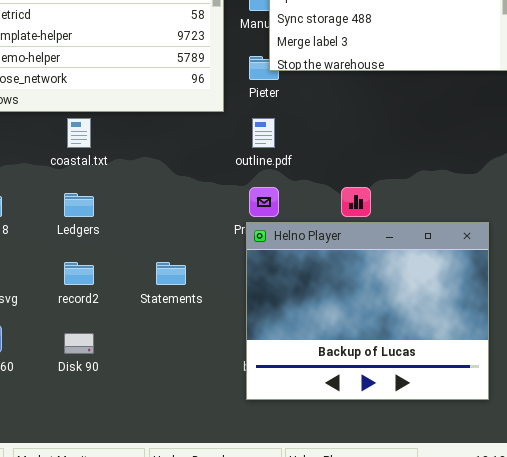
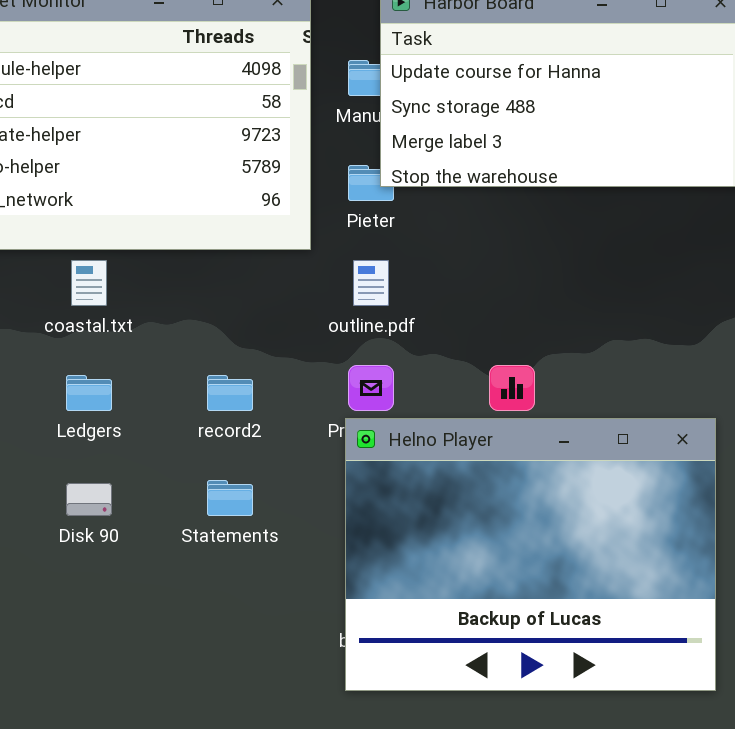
record2: [64,262,94,285] -> [207,375,253,411], moved
Disk 90: [64,333,94,354] -> [66,483,112,516], moved

